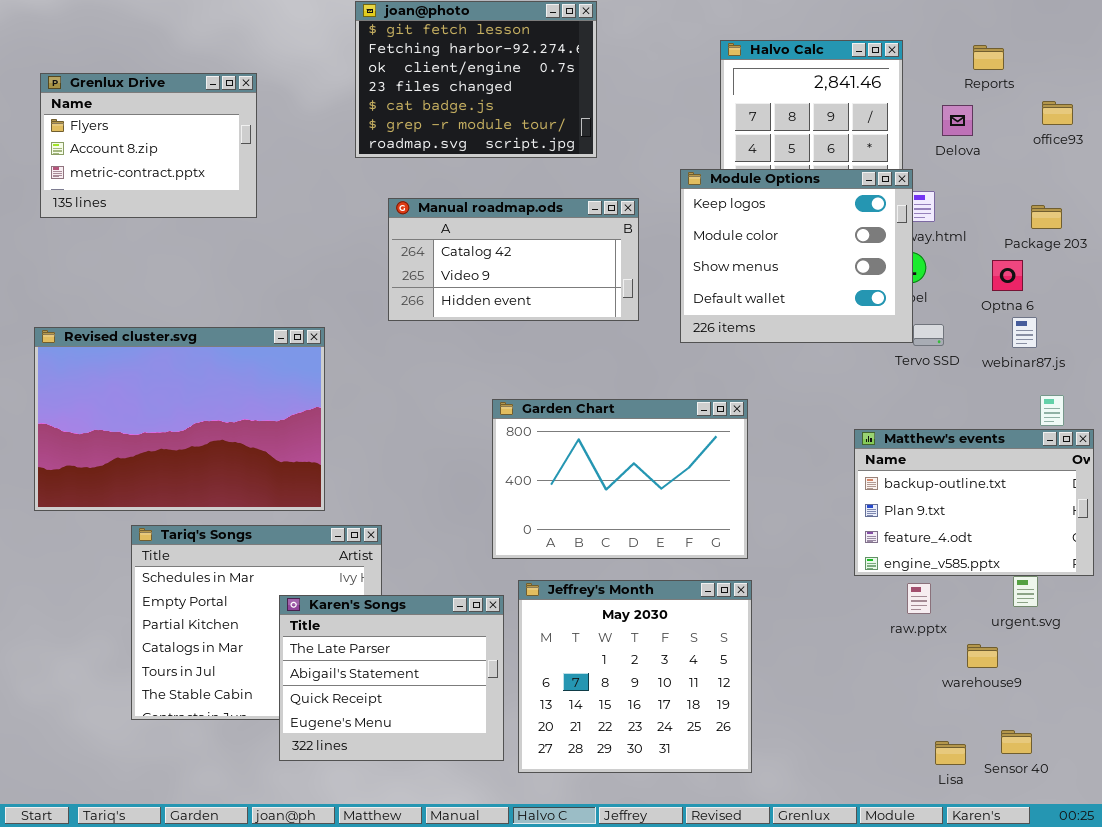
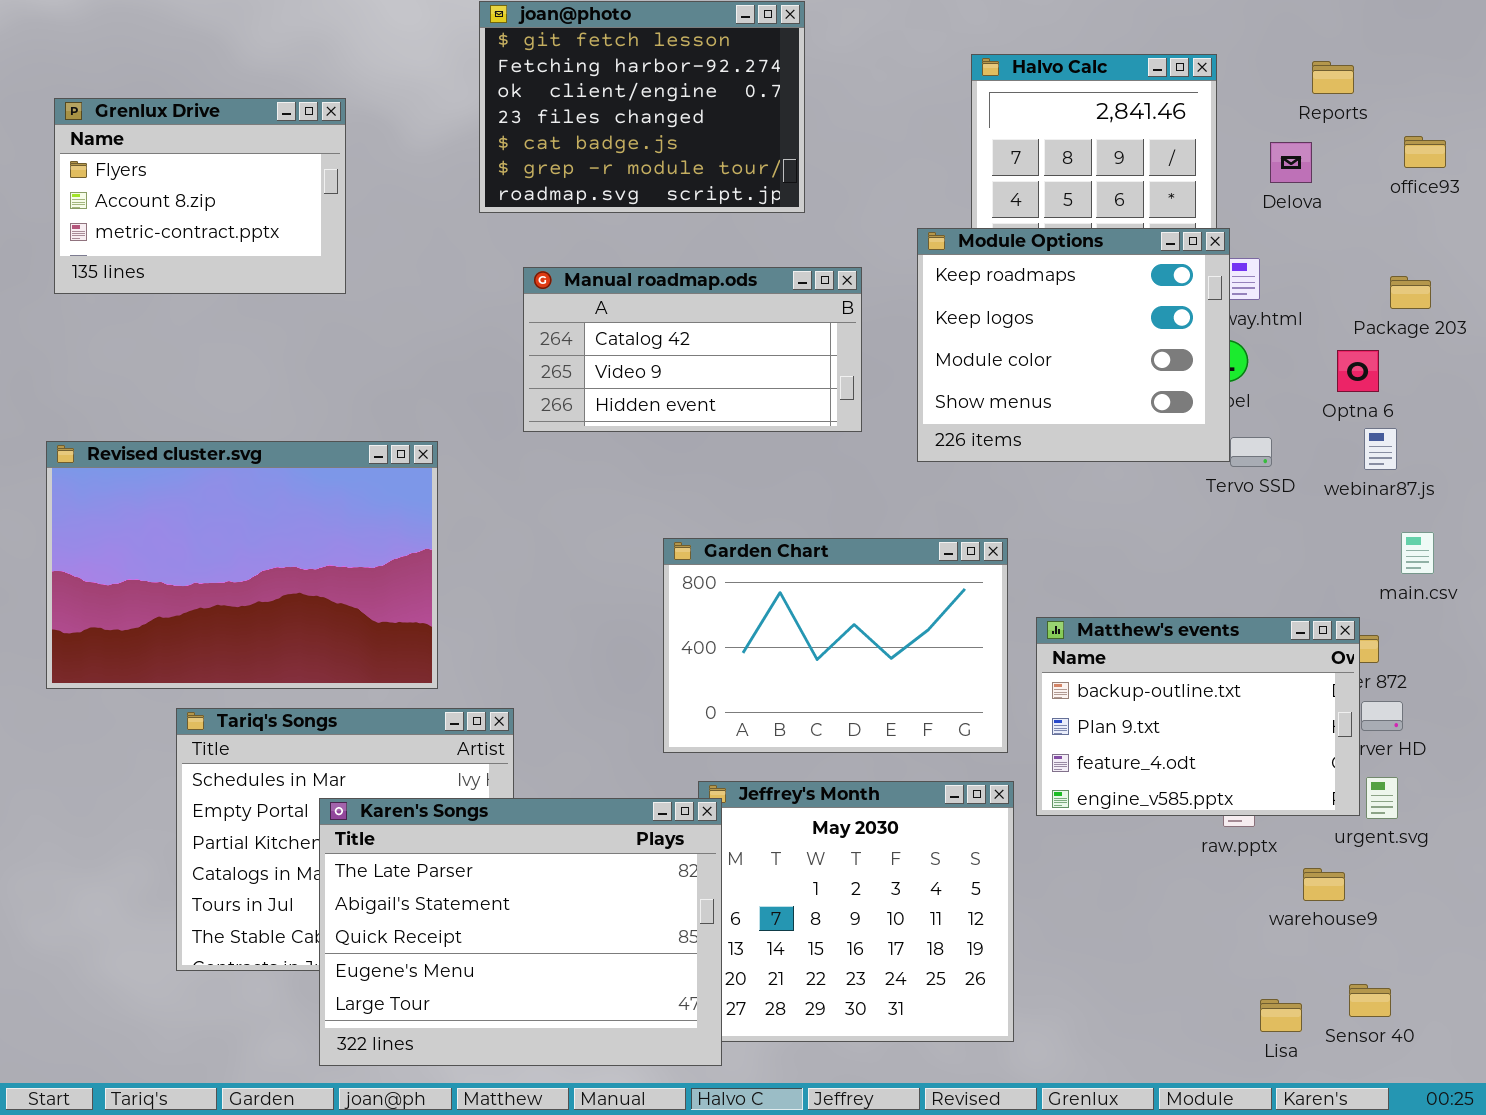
Module Options: [680,169,913,343] -> [917,228,1230,462], scrolled up 1 row
Matthew's events: [854,429,1094,576] -> [1036,617,1360,816], moved
Karen's Songs: [279,595,504,761] -> [319,798,722,1066], moved, resized

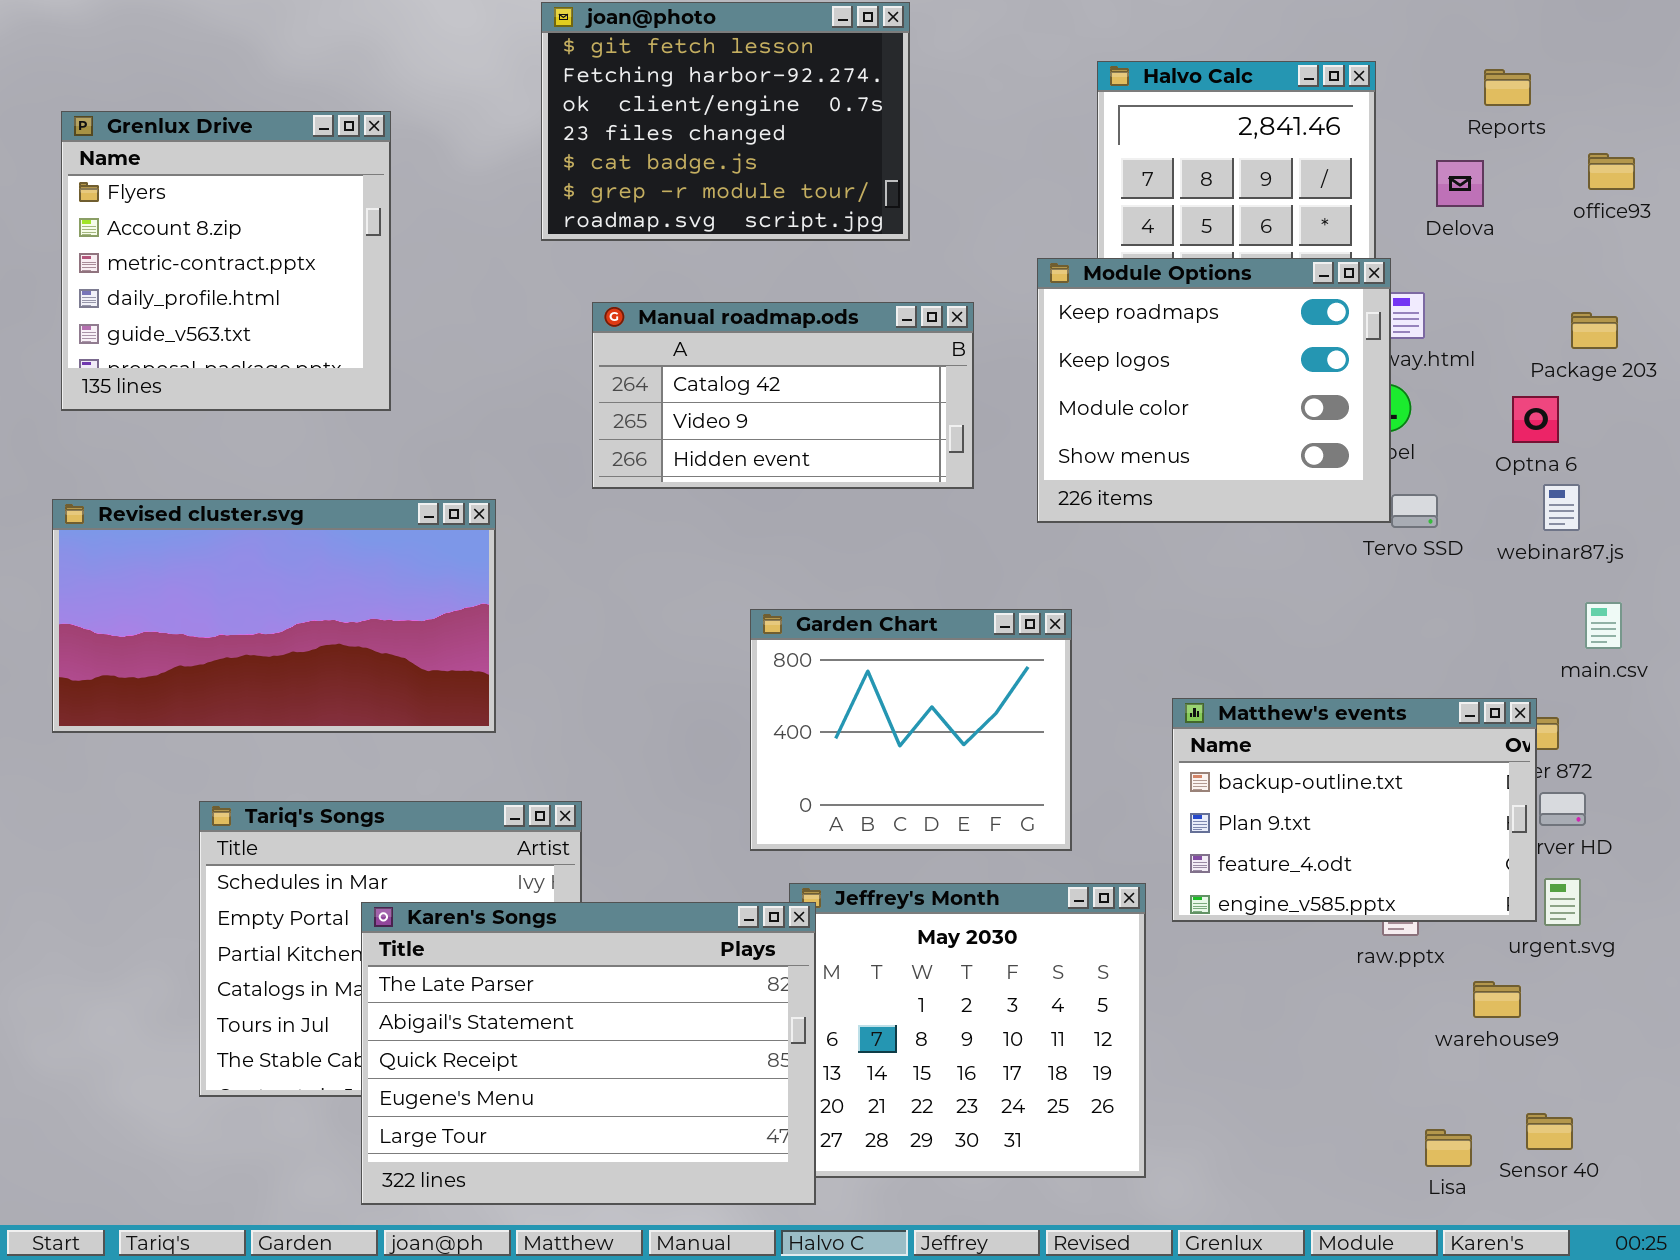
Grenlux Drive: [54,98,346,294] -> [61,111,391,411], resized
Revised cluster.svg: [46,441,438,689] -> [52,499,496,733], resized
Garden Chart: [663,538,1008,753] -> [750,609,1072,851], resized

